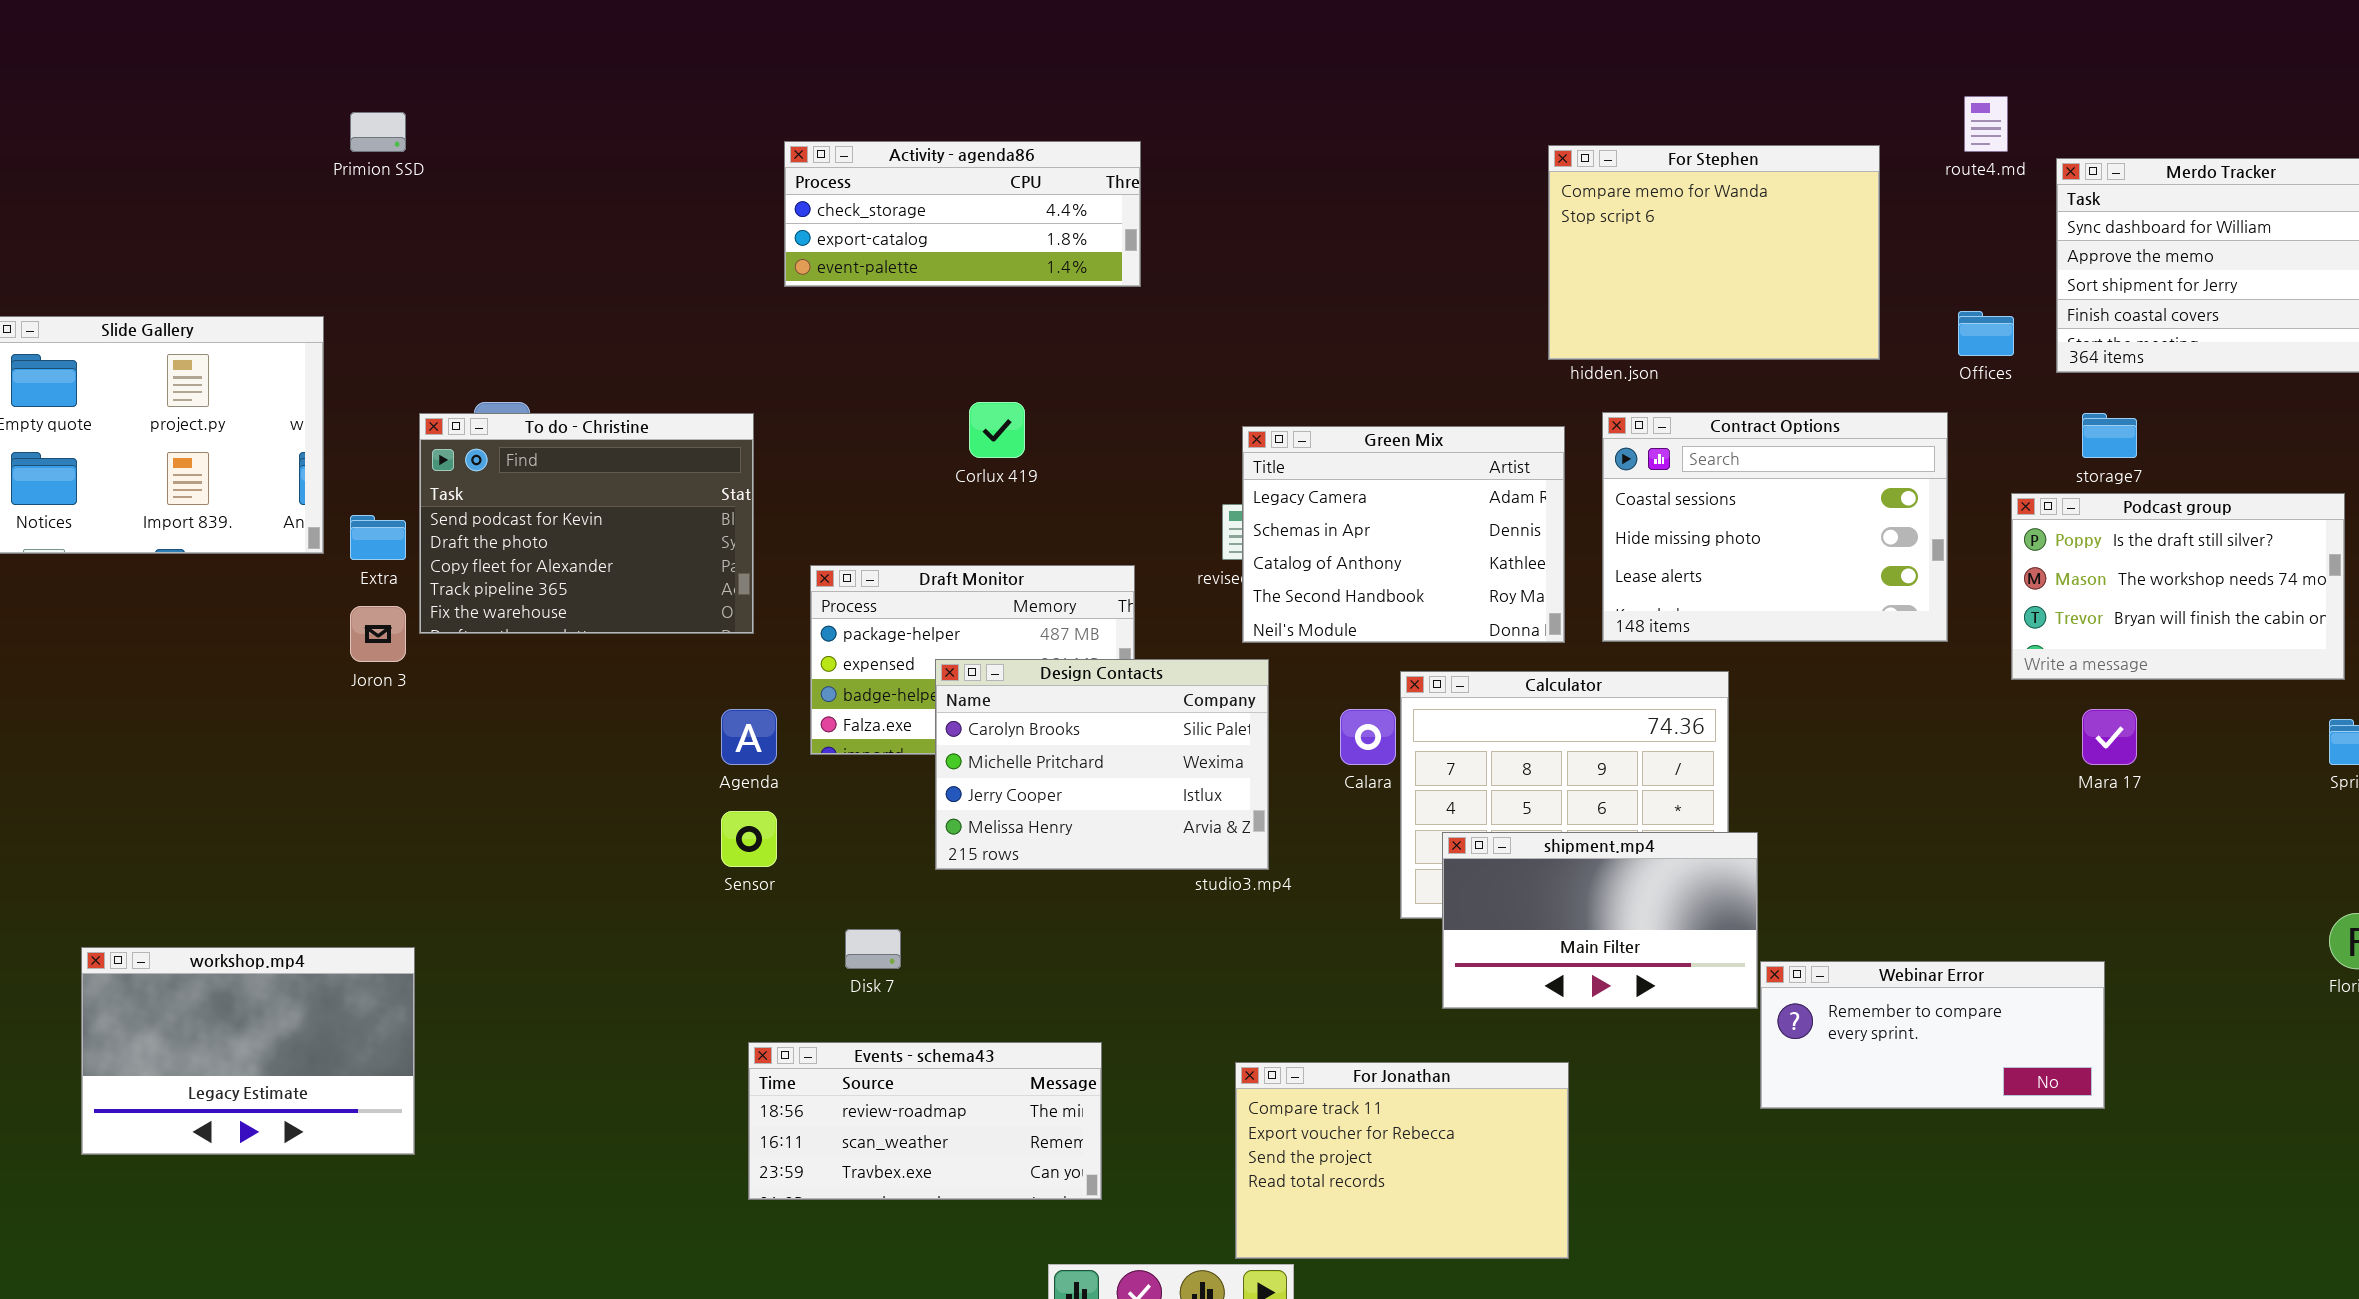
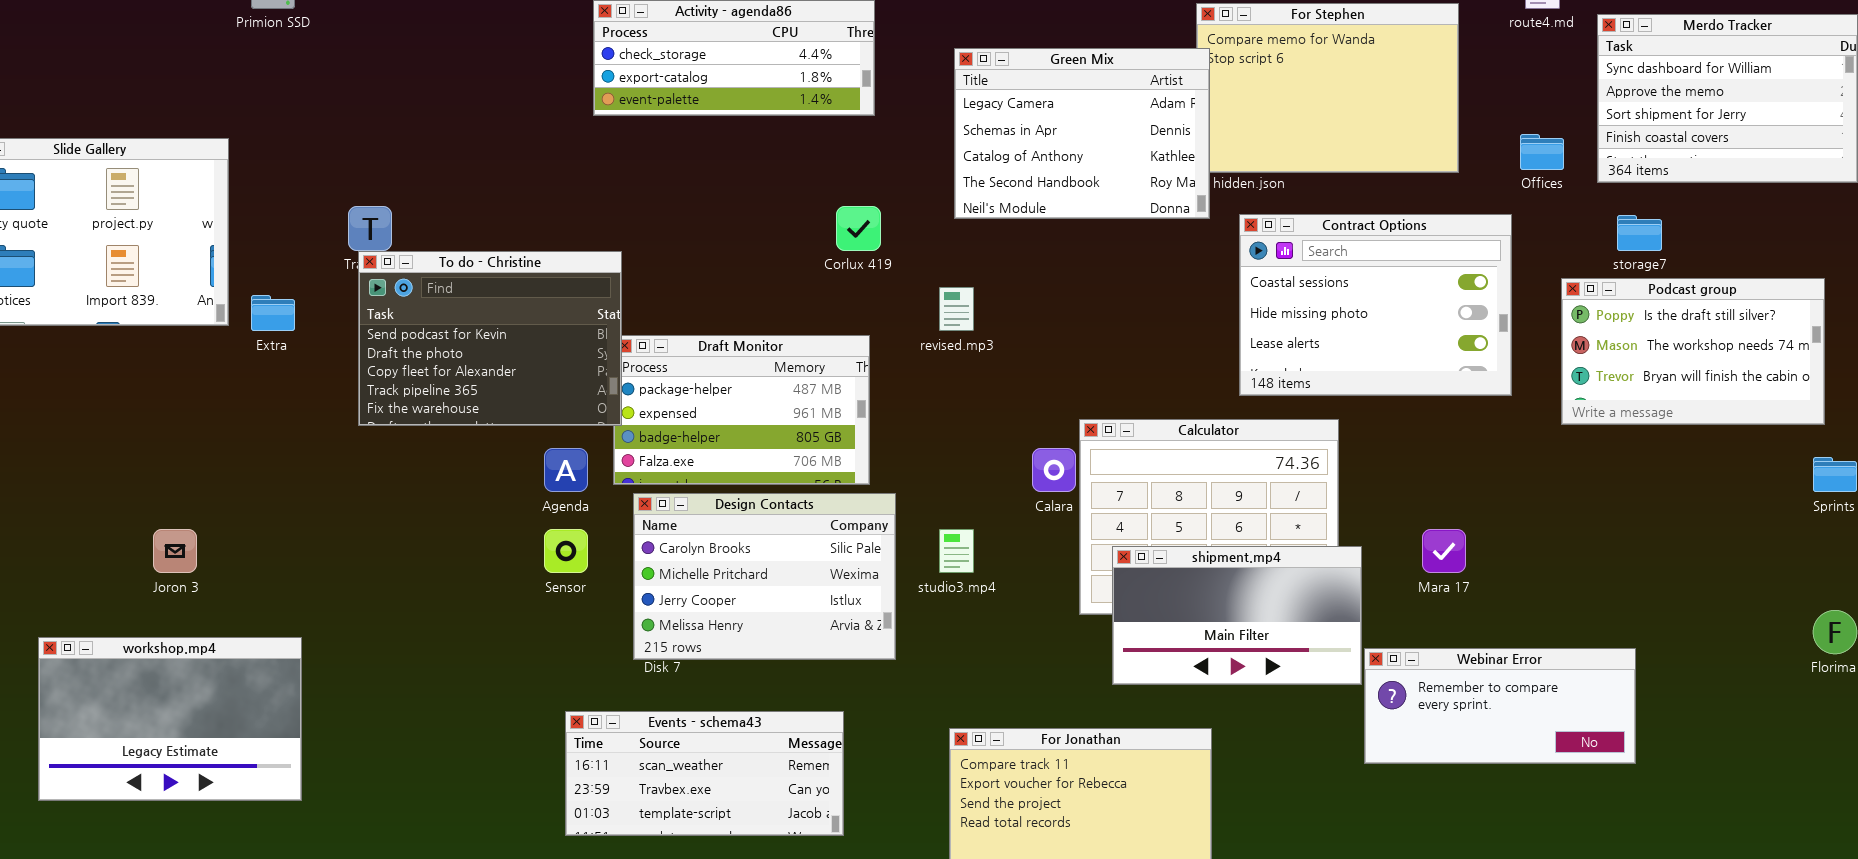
Corlux 419: [969,402,1025,458] -> [836,206,881,251], moved
To do - Christine: [419,413,754,634] -> [358,251,622,426], moved
Green Mix: [1242,426,1565,643] -> [954,48,1210,219], moved
Joron 3: [350,606,406,662] -> [153,529,197,573], moved
Design Contacts: [935,659,1269,870] -> [633,493,896,660], moved
Mara 17: [2082,709,2137,765] -> [1422,529,1466,573], moved
Events - schema43: [748,1042,1102,1200] -> [565,711,844,836], scrolled down 1 row

